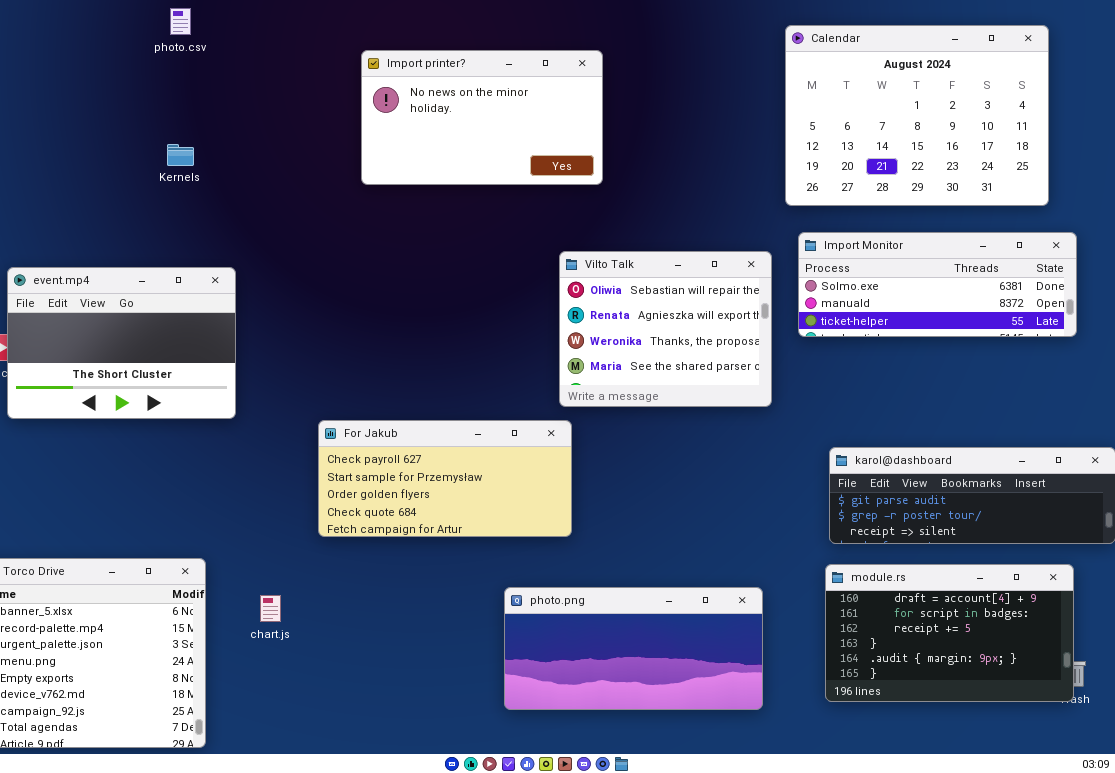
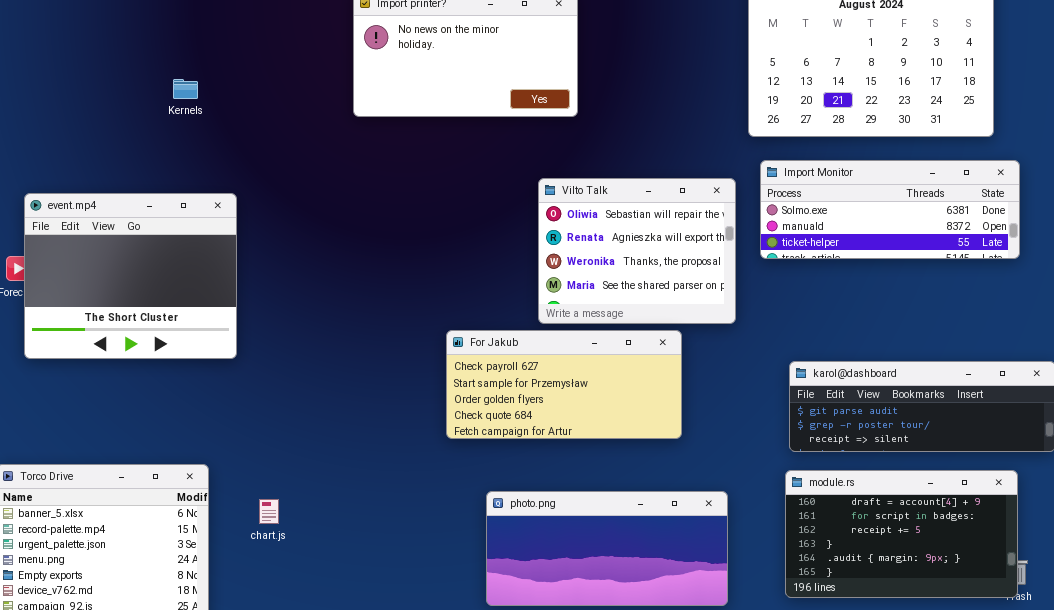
event.mp4: [7,267,236,419] -> [24,193,237,359], resized
For Jakub: [318,420,572,537] -> [446,330,682,439], moved

